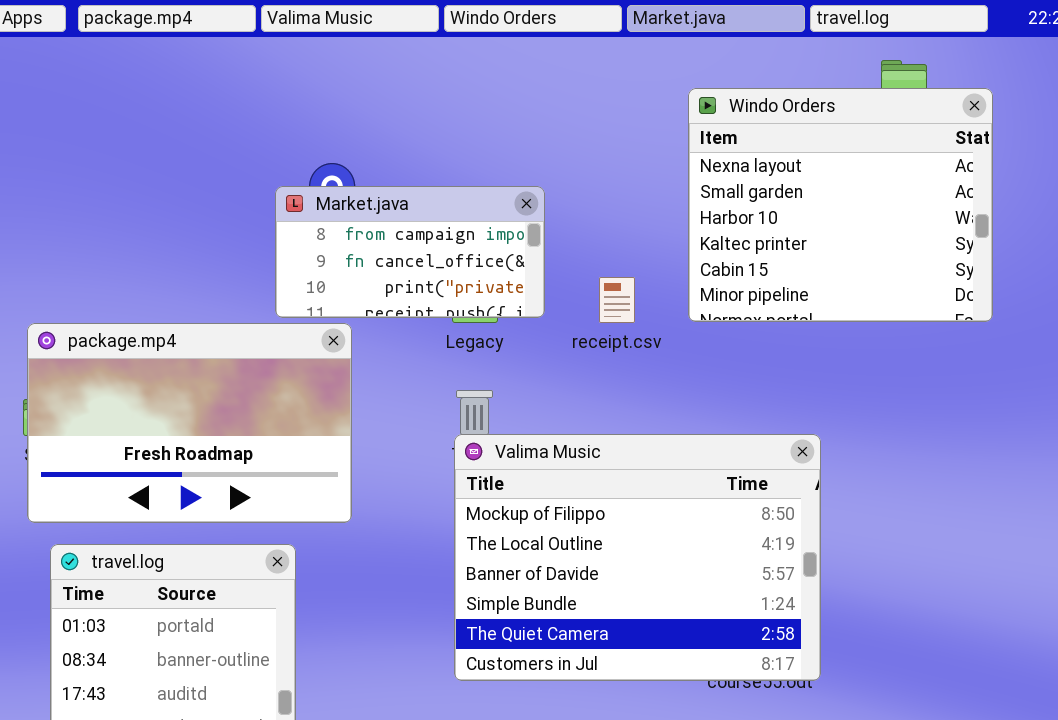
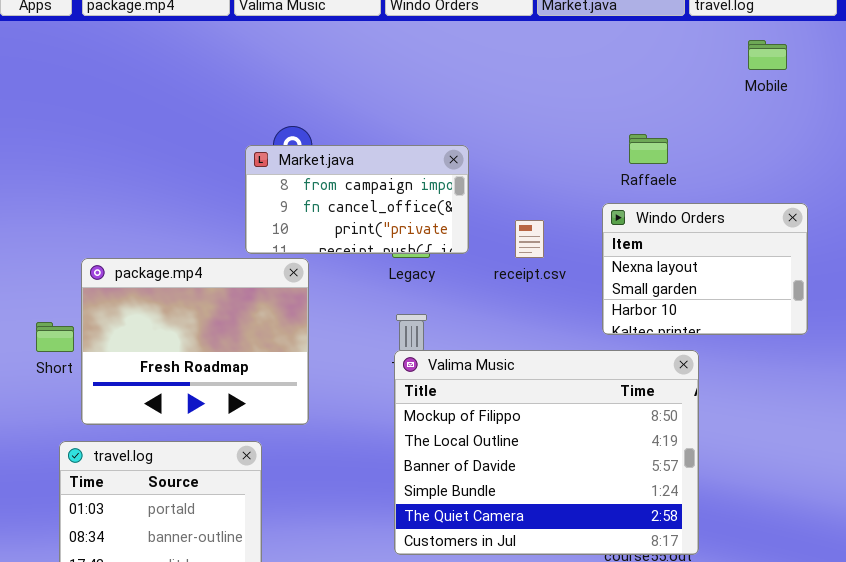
Windo Orders: [688,88,993,322] -> [602,203,808,335], moved, resized
package.mp4: [27,323,352,523] -> [81,258,309,425], resized

